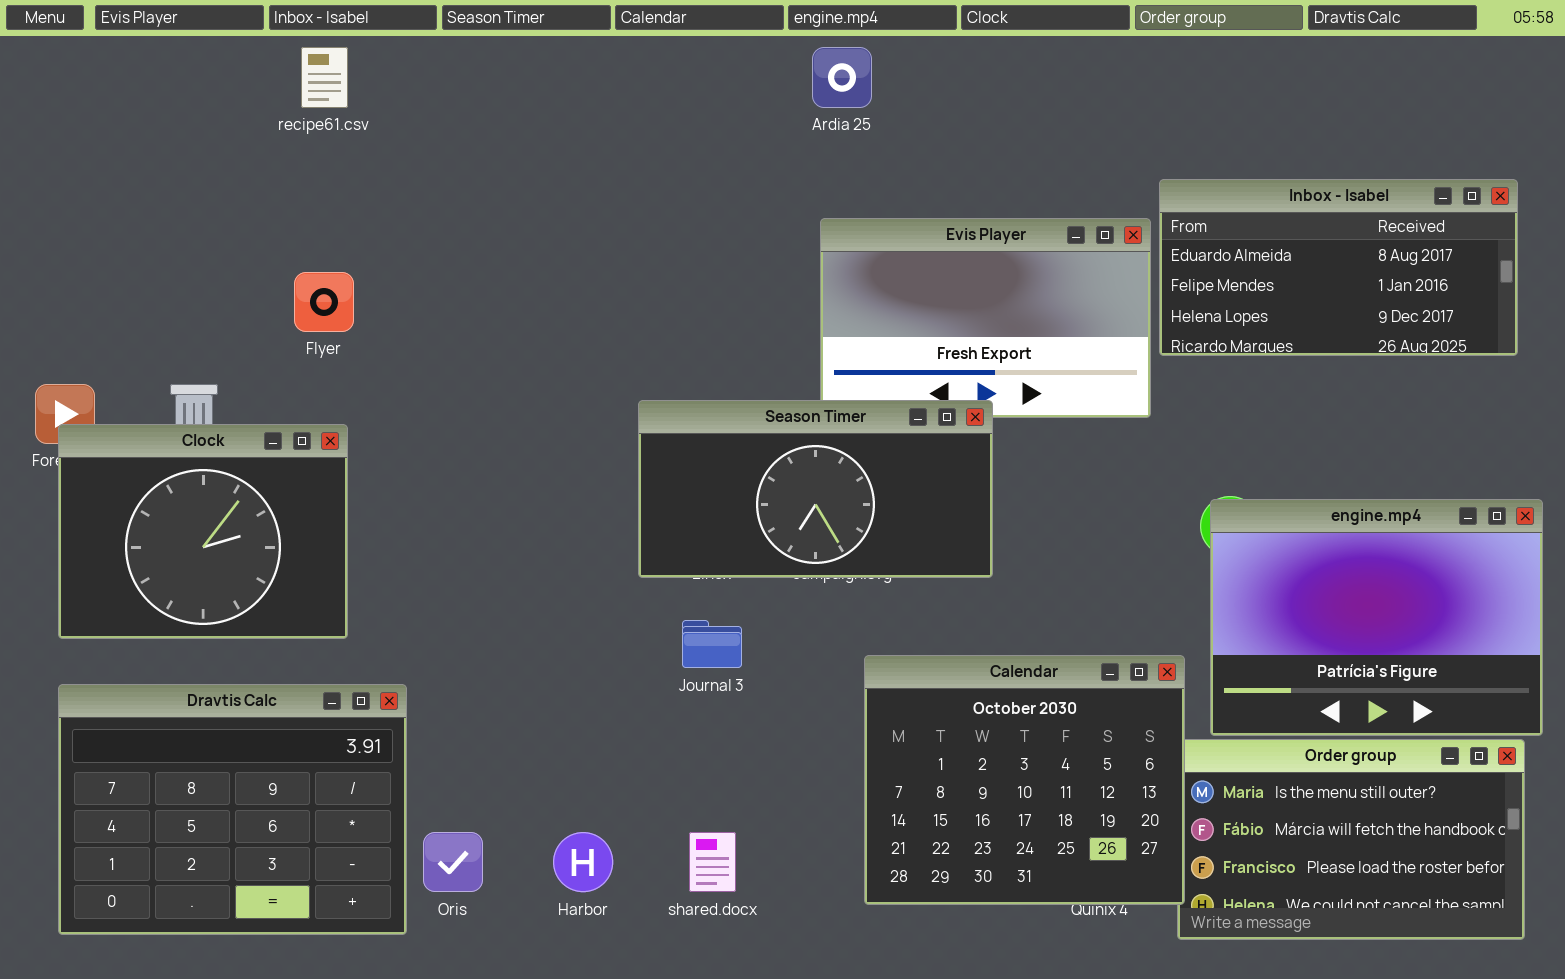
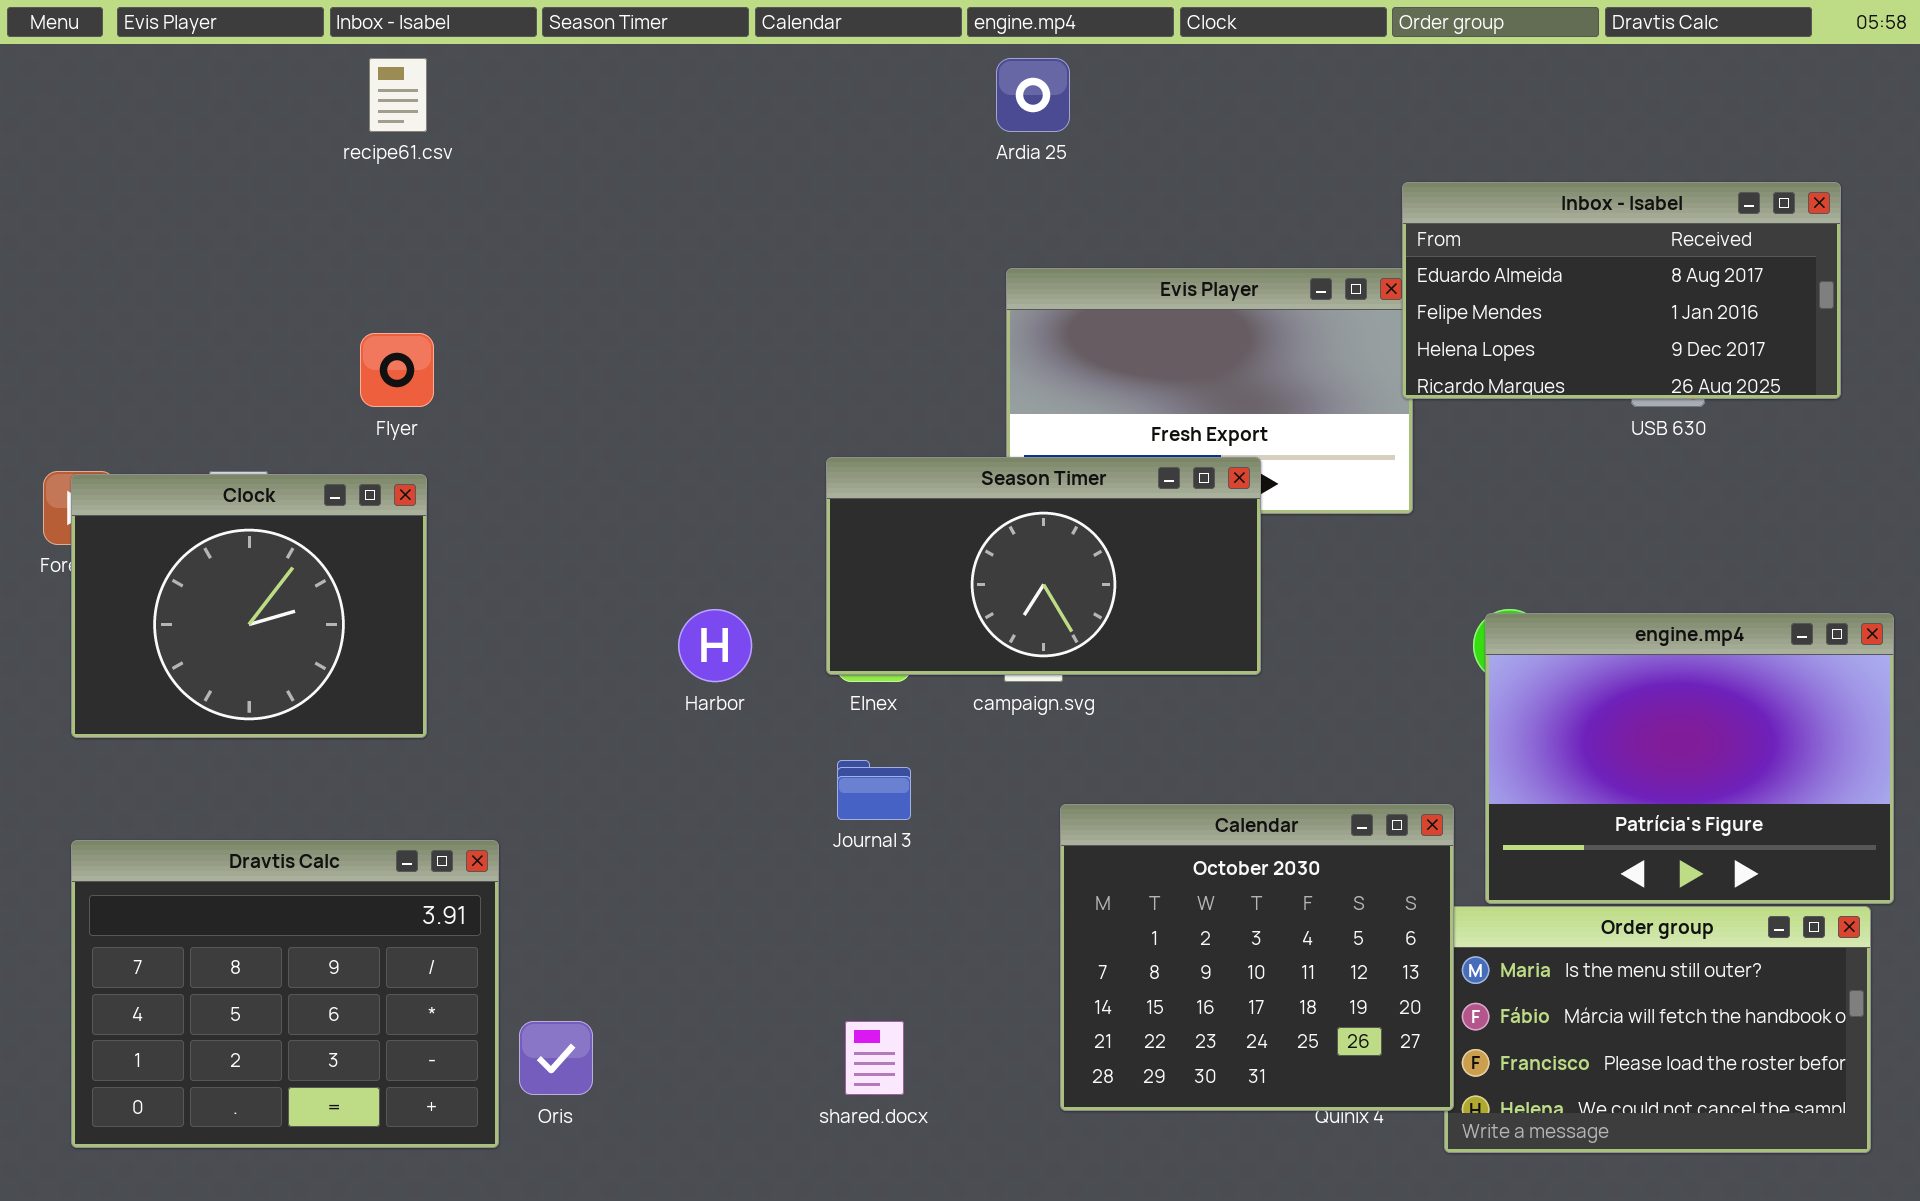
Inbox - Isabel: [1159,179,1518,356] -> [1402,182,1841,399], moved
Season Timer: [638,400,993,578] -> [826,457,1261,675], moved
Clock: [58,424,348,639] -> [71,474,427,738], moved
Harbor: [553,832,613,892] -> [678,609,752,682], moved

